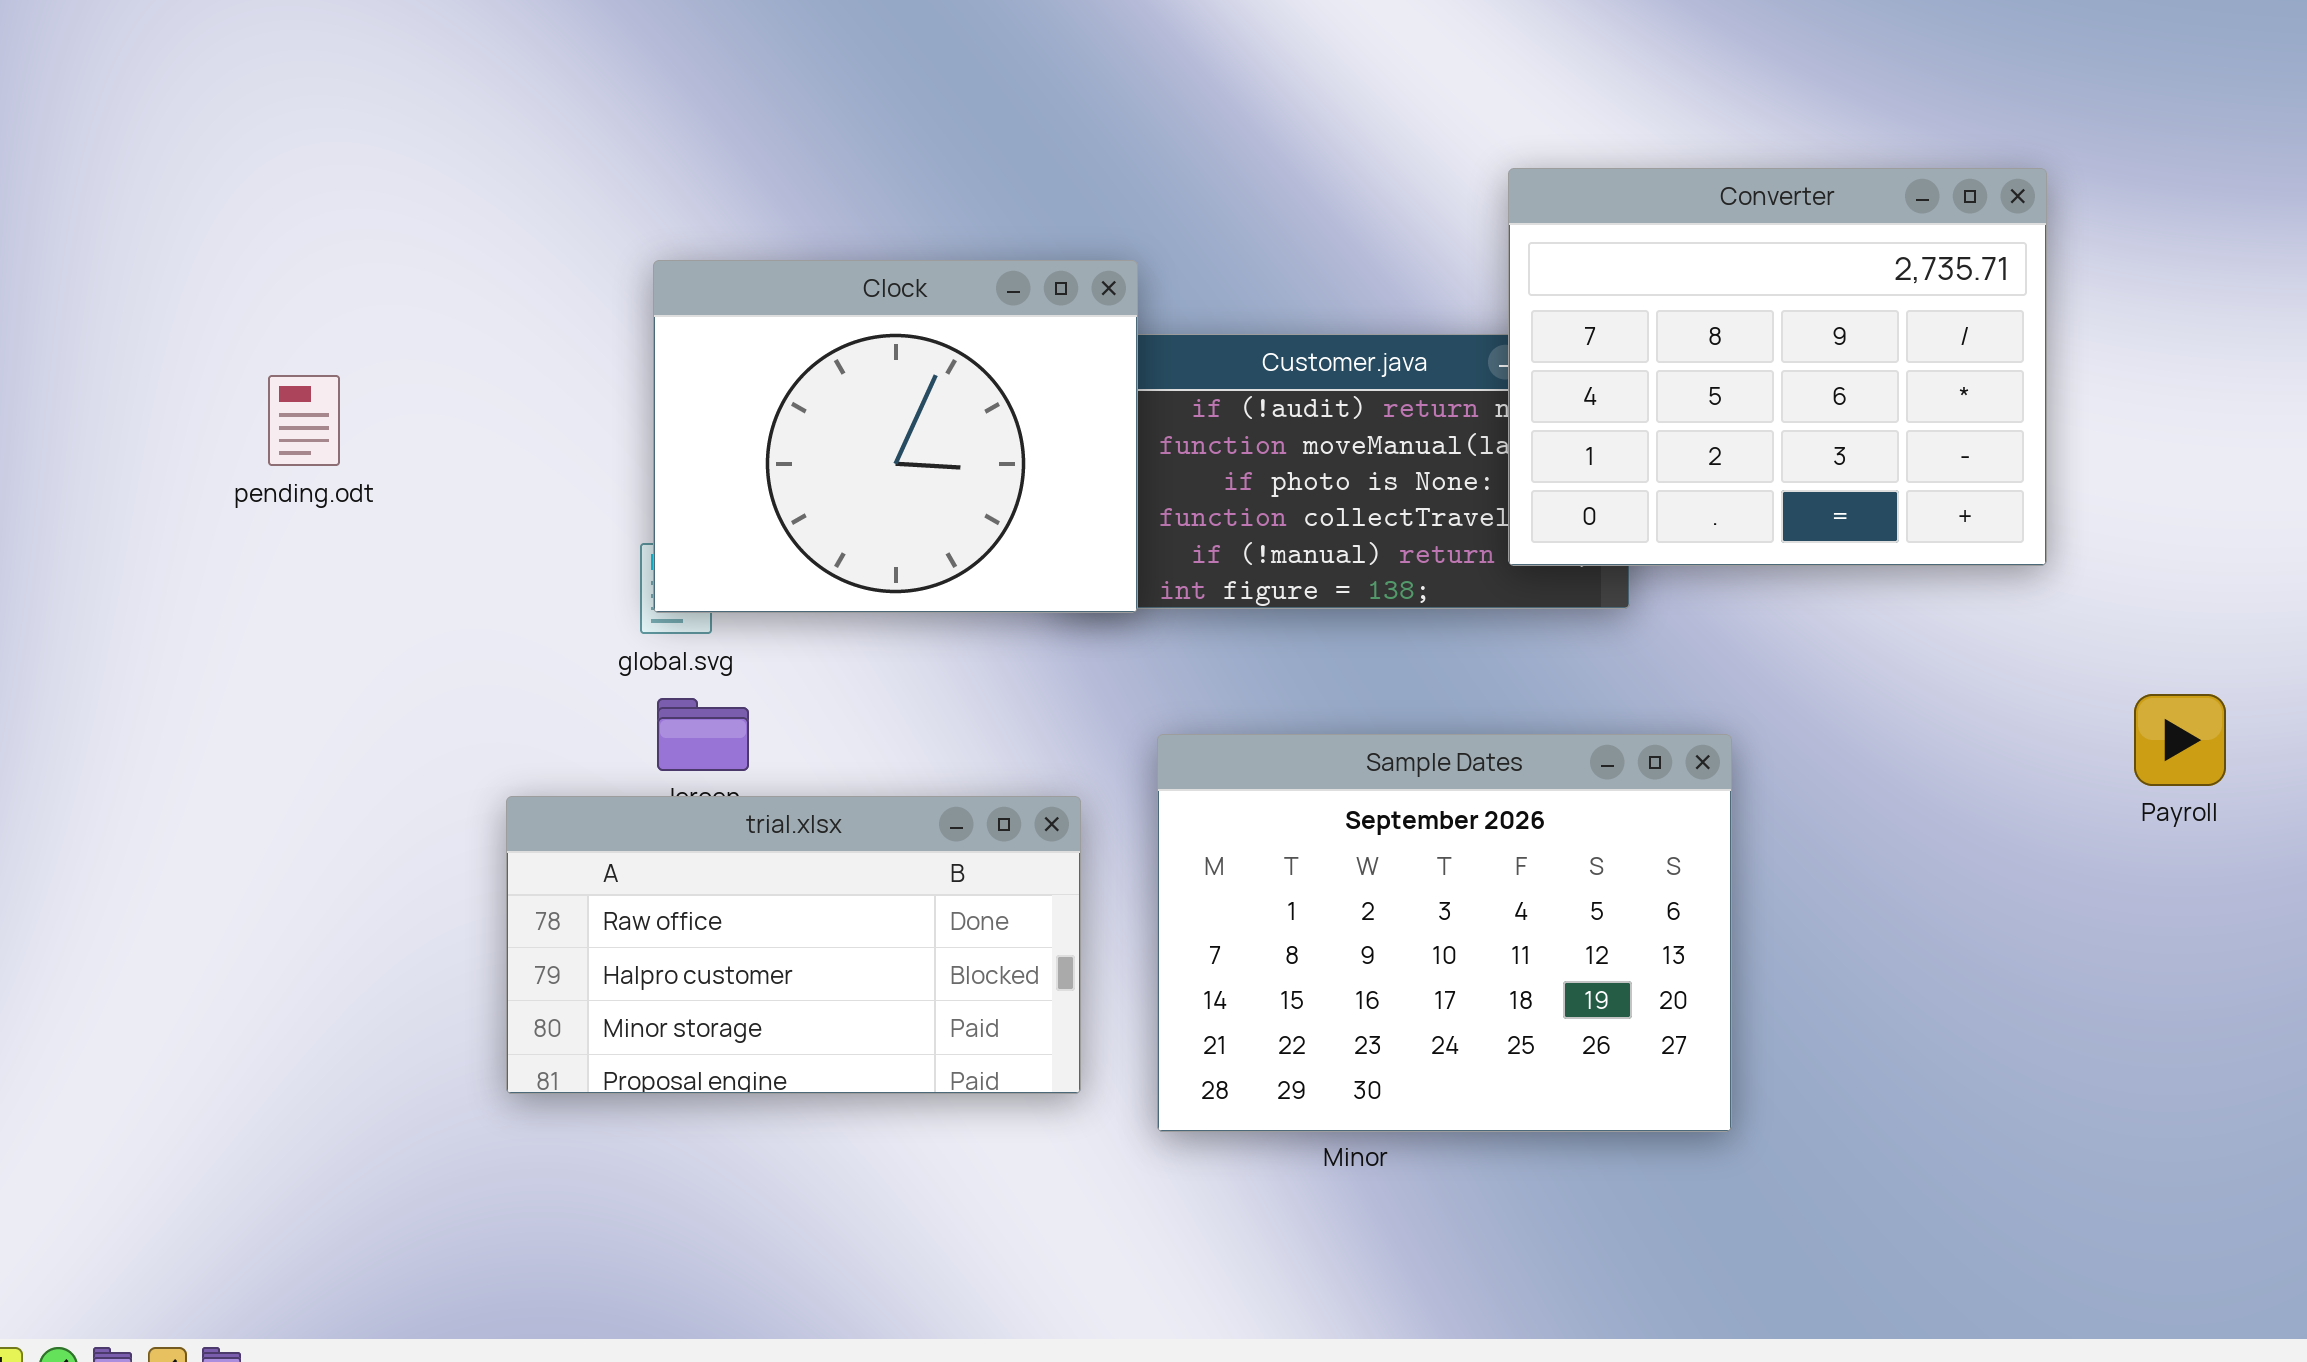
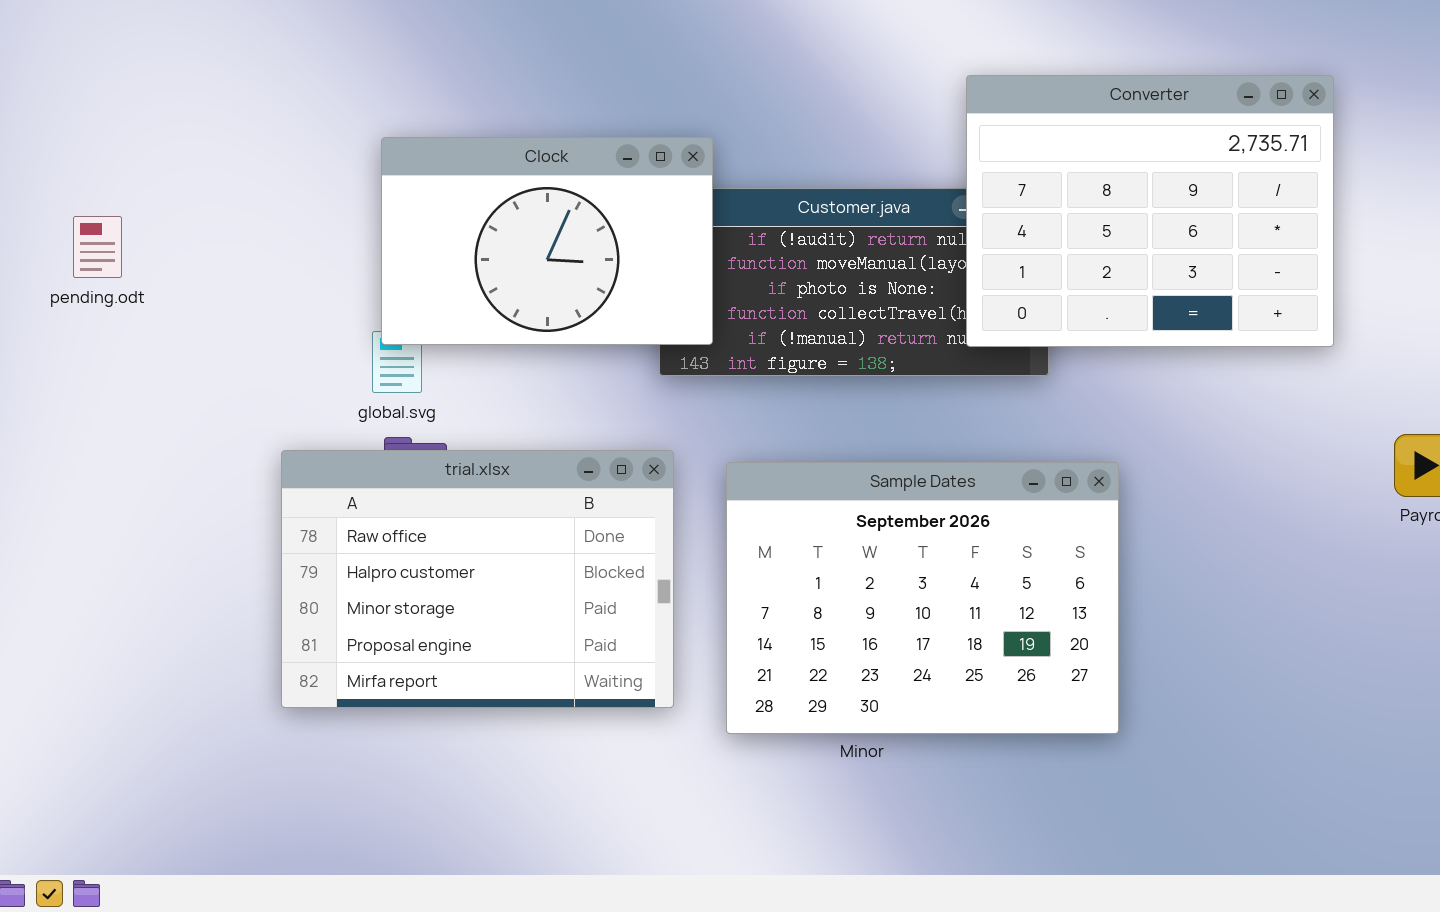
Clock: [653,260,1138,613] -> [381,137,713,345], resized
pending.odt: [268,375,340,466] -> [73,216,122,278], moved
trial.xlsx: [506,796,1081,1094] -> [281,450,674,708], resized

